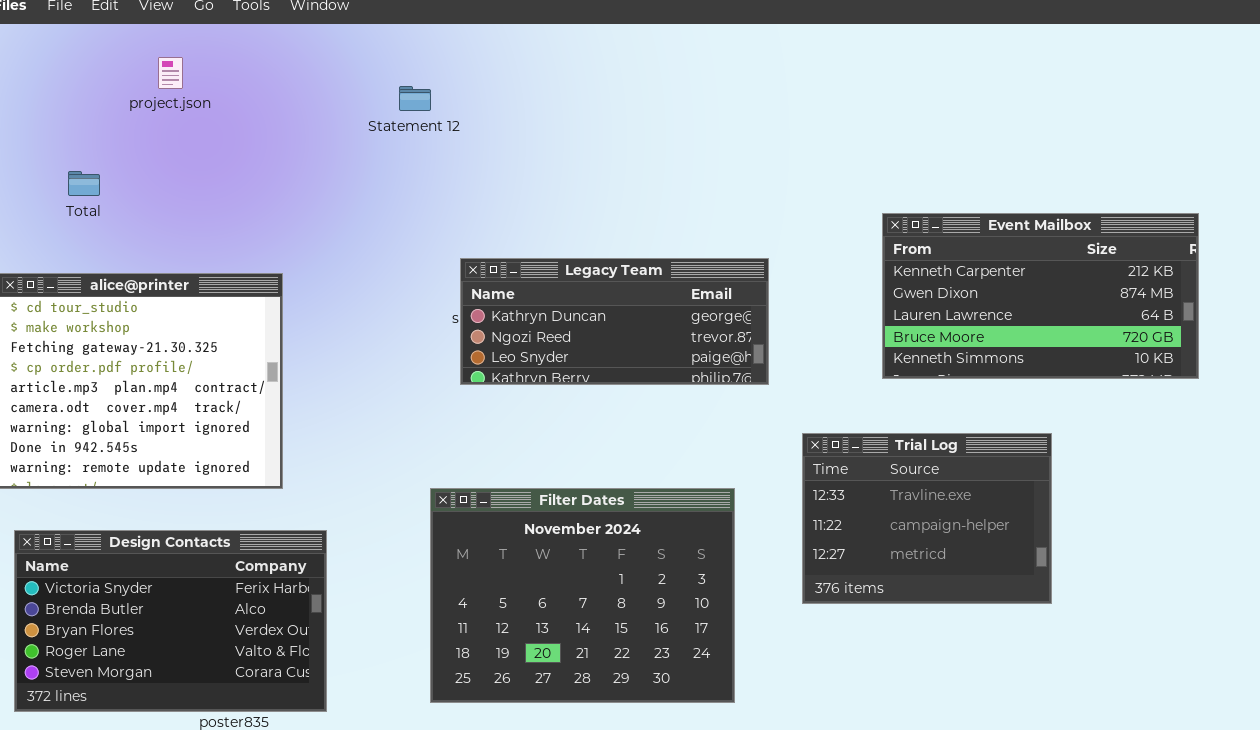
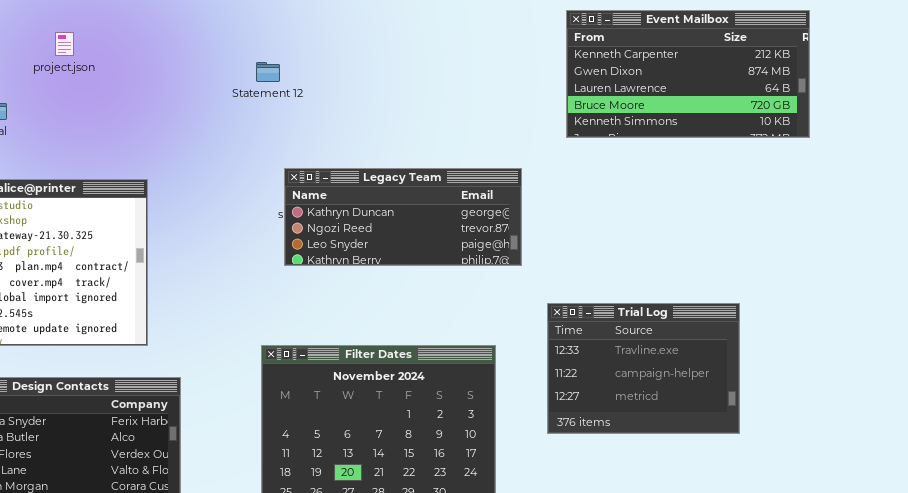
project.json: [158,57,183,89] -> [55,32,74,56], moved
Statement 12: [399,86,431,111] -> [256,62,280,82], moved
Event Mailbox: [882,213,1199,379] -> [566,10,810,138], moved

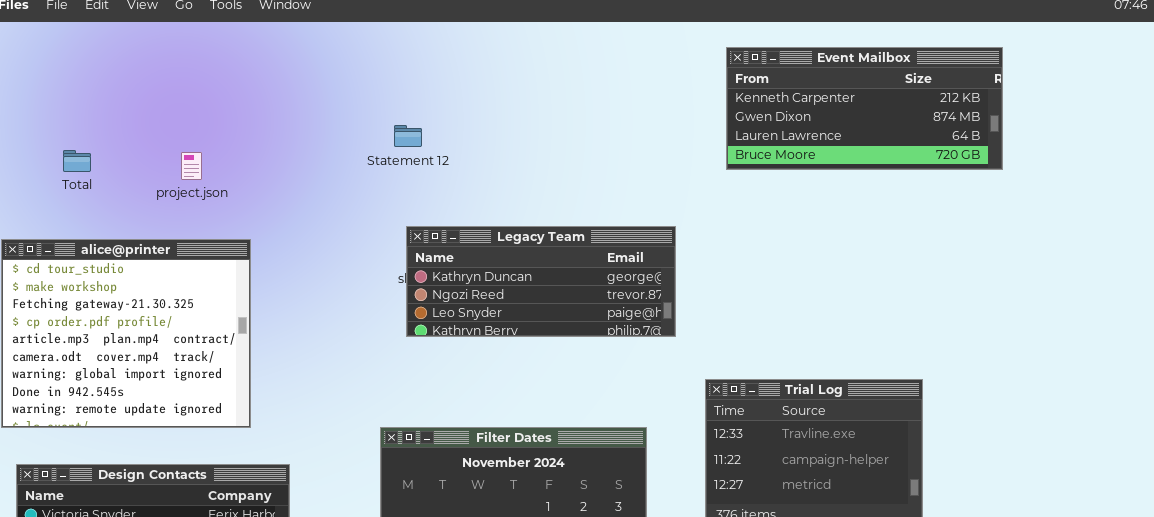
Event Mailbox: [566,10,810,138] -> [726,47,1003,170], resized
project.json: [55,32,74,56] -> [181,152,202,180], moved
Statement 12: [256,62,280,82] -> [394,125,422,147], moved

